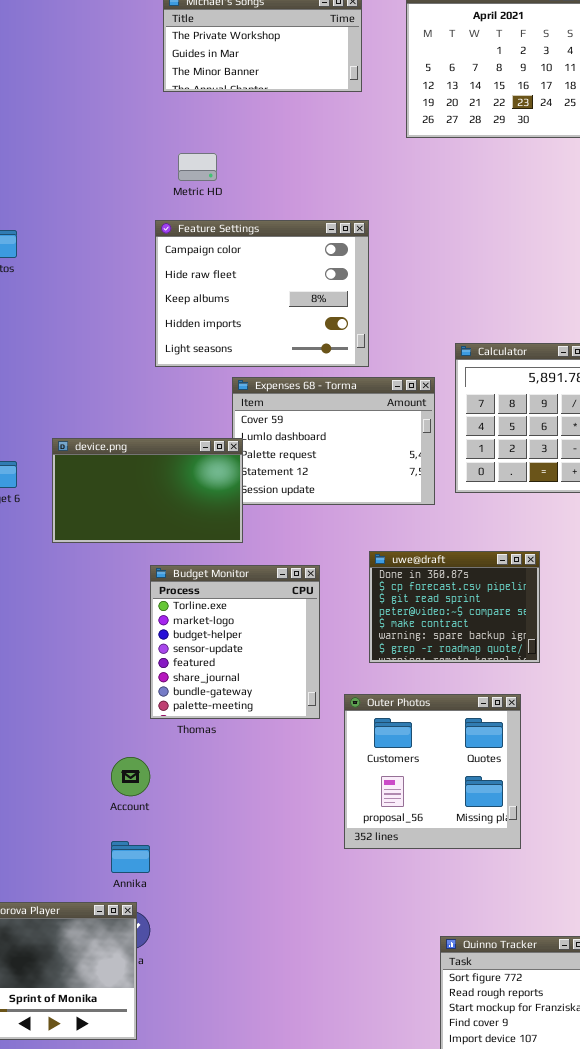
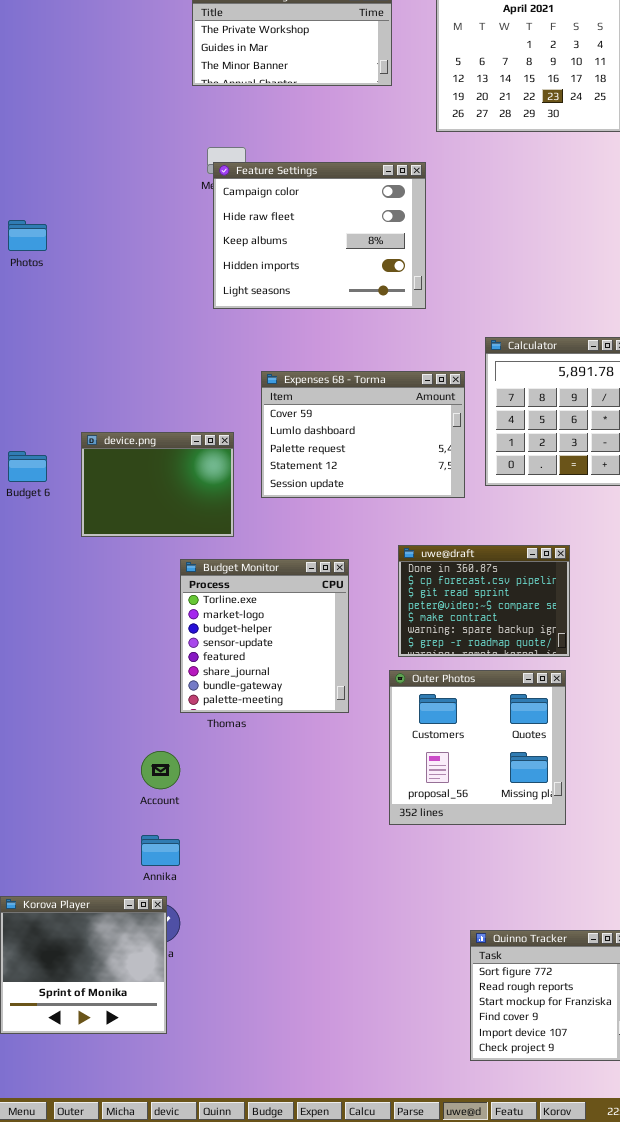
Feature Settings: [155,220,369,367] -> [213,162,426,309], moved
device.png: [52,438,243,543] -> [81,432,234,537], resized
Outer Photos: [344,694,521,849] -> [389,670,566,825], moved

